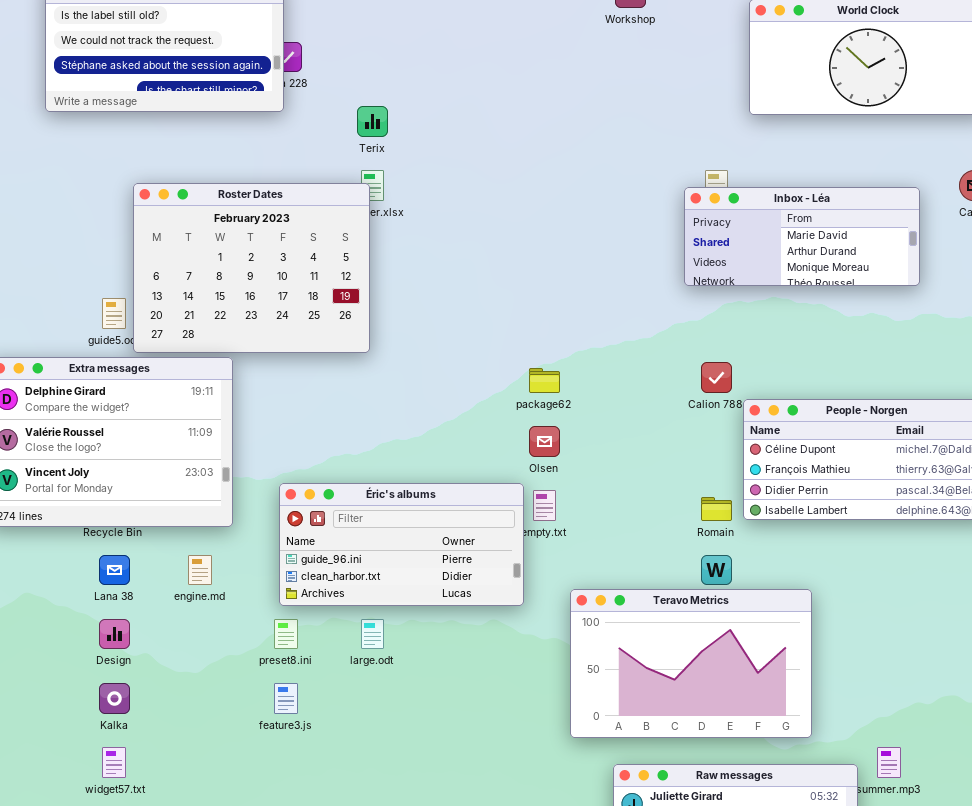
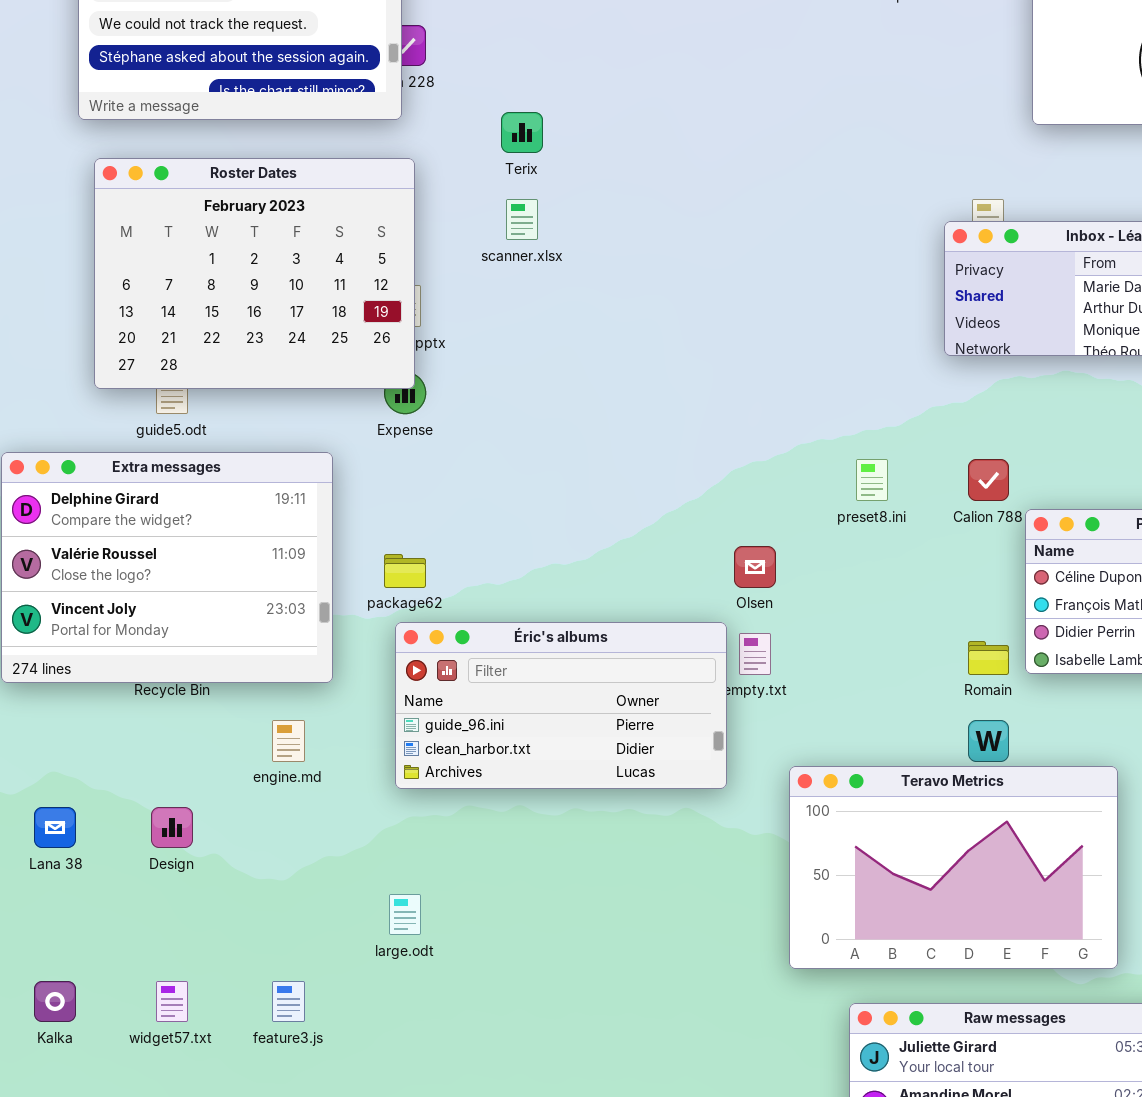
Roster Dates: [133,183,370,353] -> [94,158,415,389], moved
package62: [529,368,560,393] -> [384,554,426,588], moved
Lana 38: [99,555,130,585] -> [34,807,76,848], moved
preset8.ini: [274,619,298,649] -> [856,459,888,501], moved
large.odt: [361,619,384,649] -> [389,894,421,935], moved
Kalka: [99,683,130,714] -> [34,981,76,1022], moved
feature3.js: [274,683,298,714] -> [272,981,305,1022], moved

